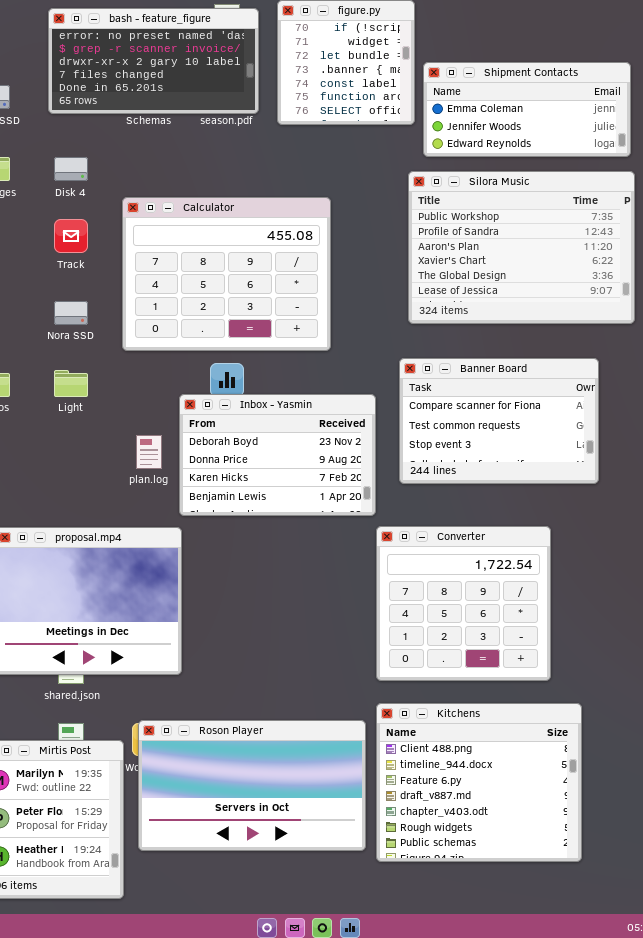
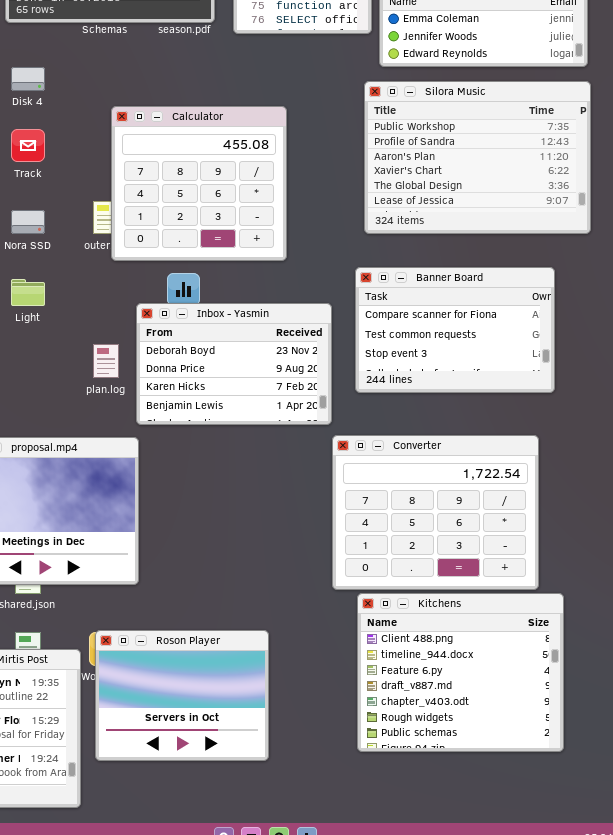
Calculator: [122,197,331,351] -> [111,106,287,261], resized
Converter: [376,526,551,681] -> [332,435,539,590], resized
Kitchens: [376,703,582,862] -> [357,593,564,752], moved
Roson Player: [138,720,366,851] -> [95,630,269,761], resized

